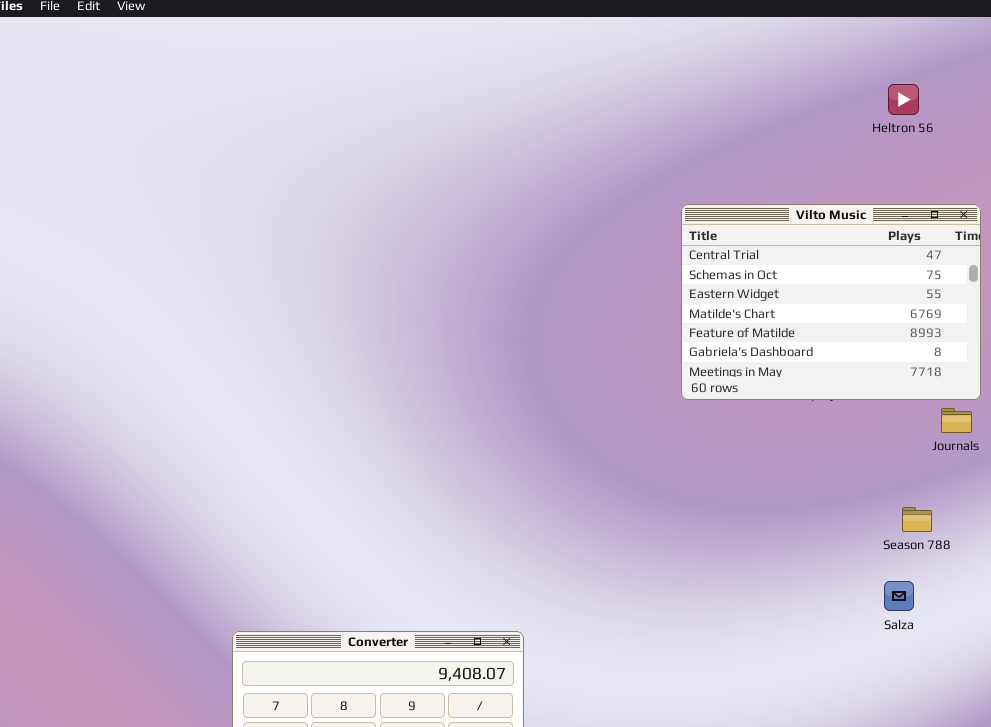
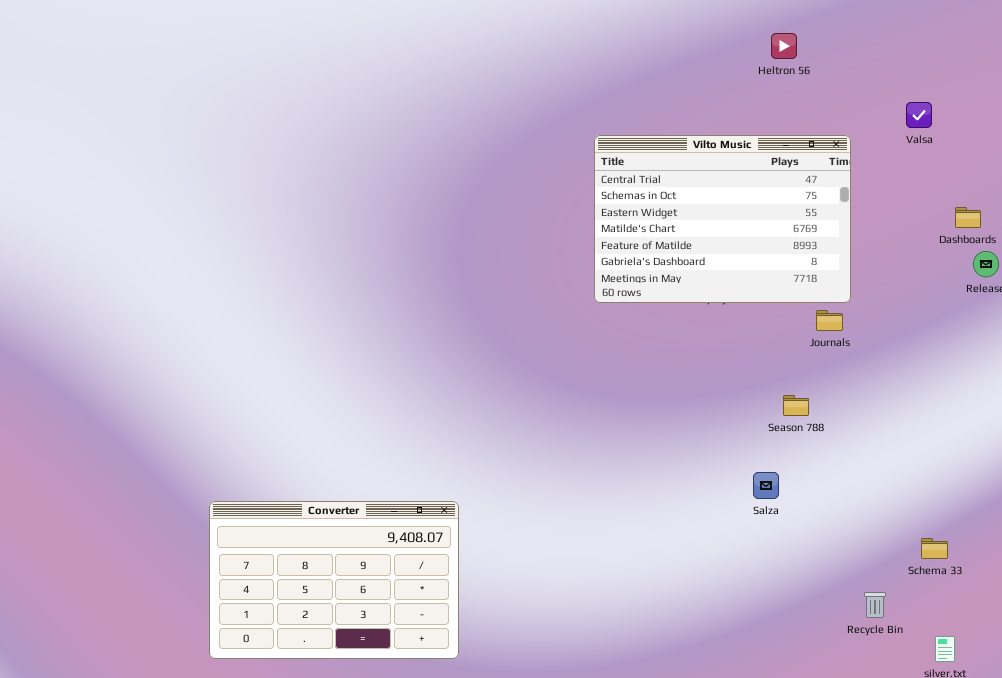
Salza: [884,581,914,611] -> [753,472,779,499], moved

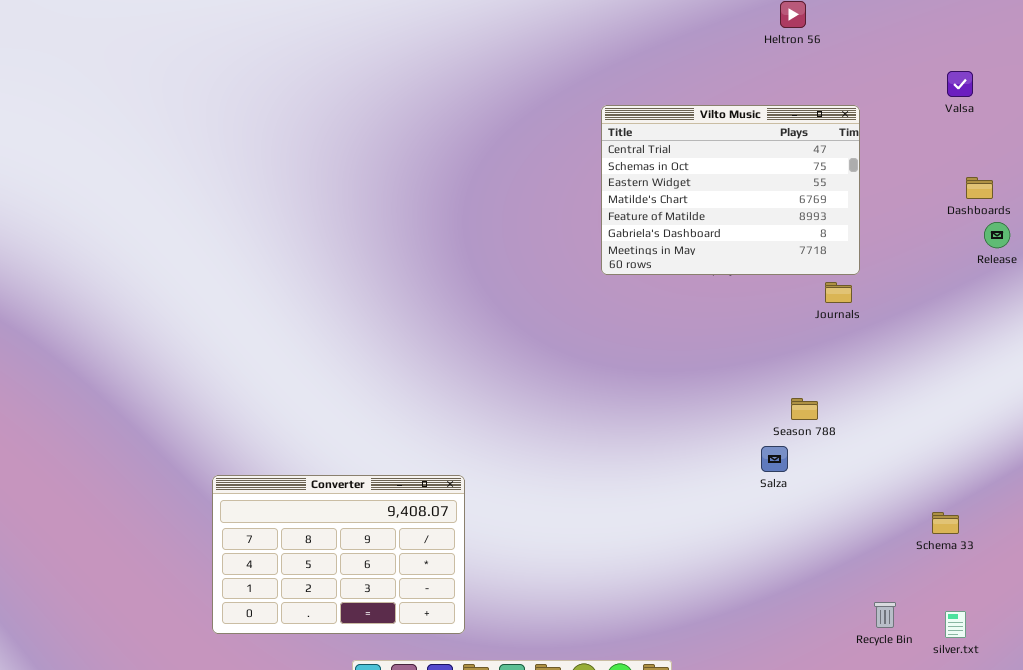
Valsa: [906,102,932,128] -> [947,71,973,97], moved
Season 788: [783,395,809,416] -> [791,398,818,420], moved
Recycle Bin: [864,592,886,618] -> [874,602,896,628], moved

